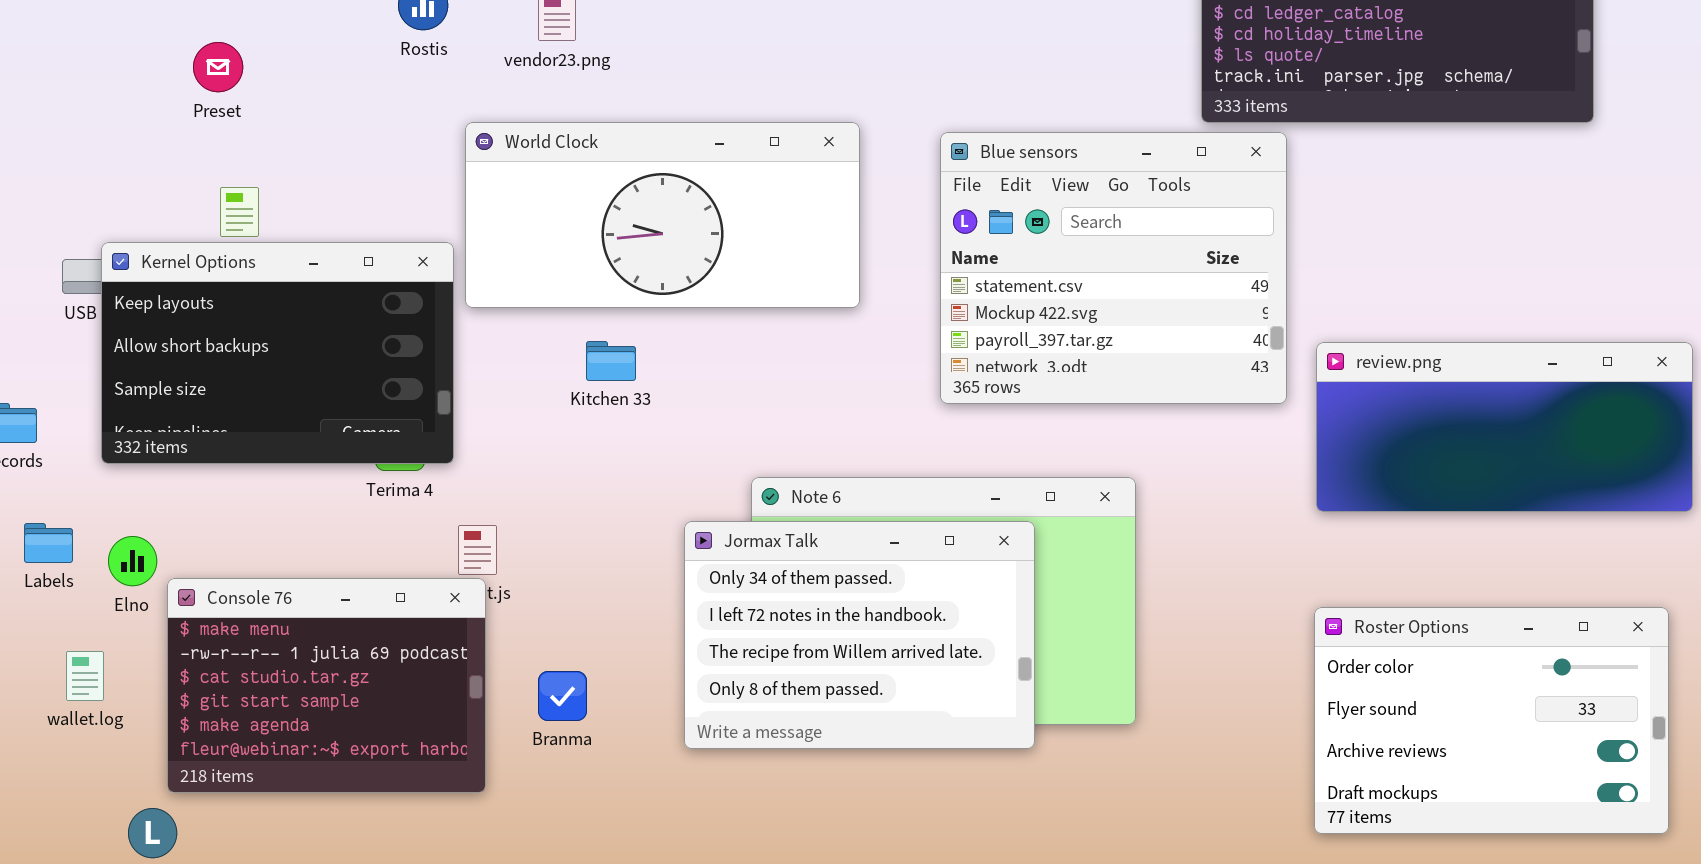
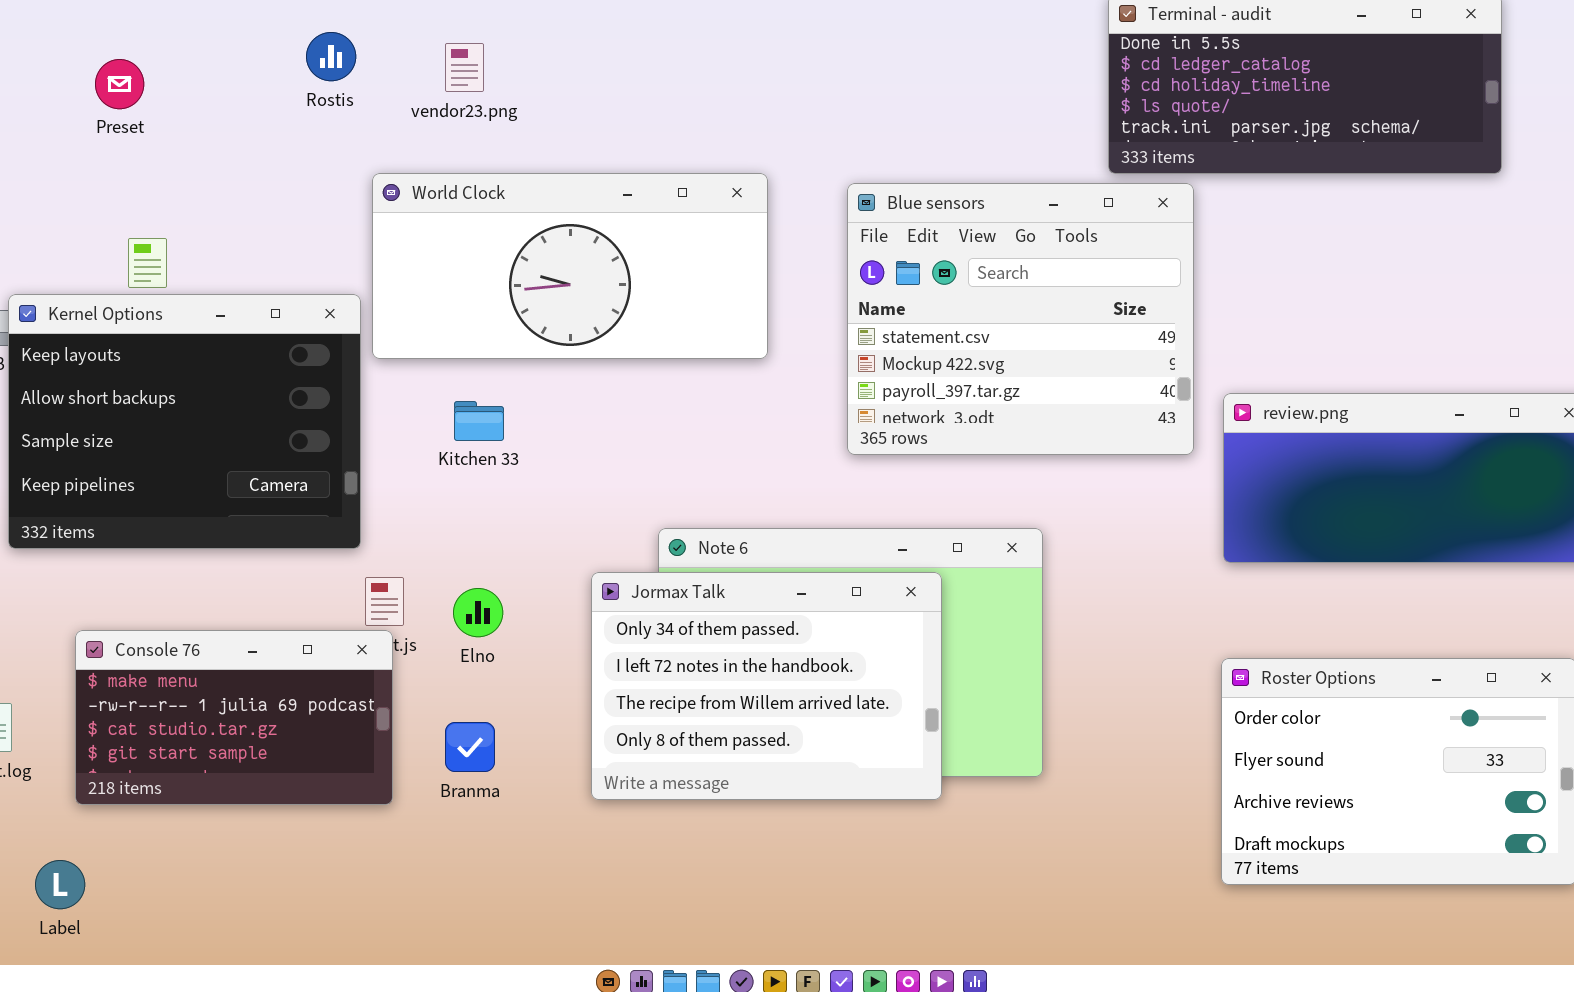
Preset: [193,42,243,92] -> [95,59,144,109], moved
Kernel Options: [101,242,454,464] -> [8,294,361,549], resized
Kitchen 33: [586,341,636,381] -> [454,401,504,441], moved
Elno: [108,536,157,586] -> [453,588,503,637], moved
Console 76: [167,578,486,793] -> [75,630,393,805], resized

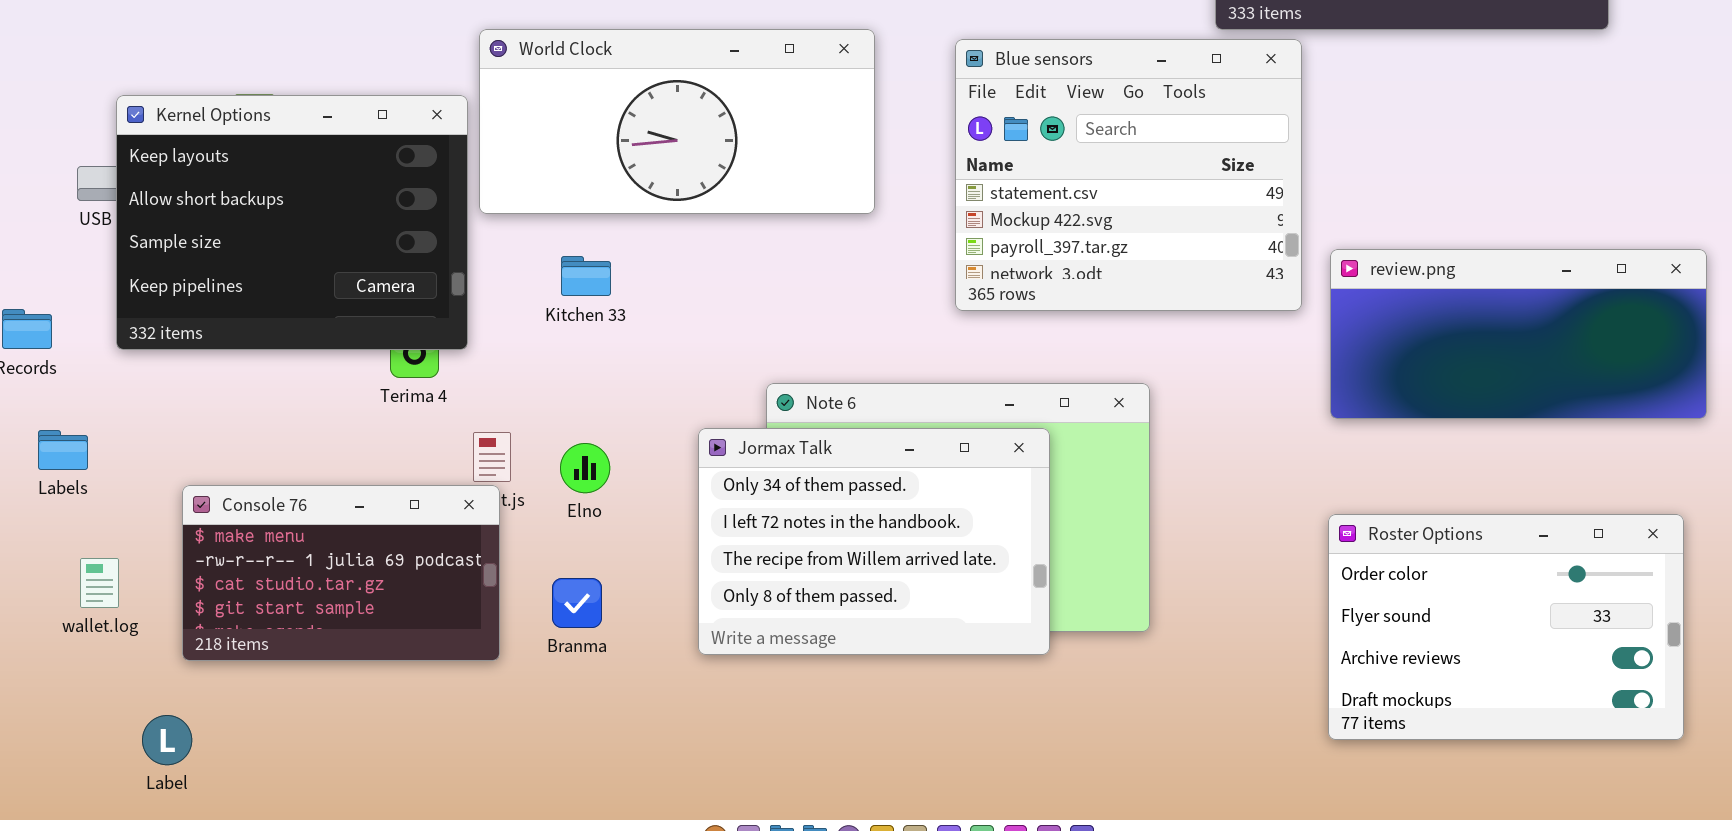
Kernel Options: [8,294,361,549] -> [116,95,468,350], moved

